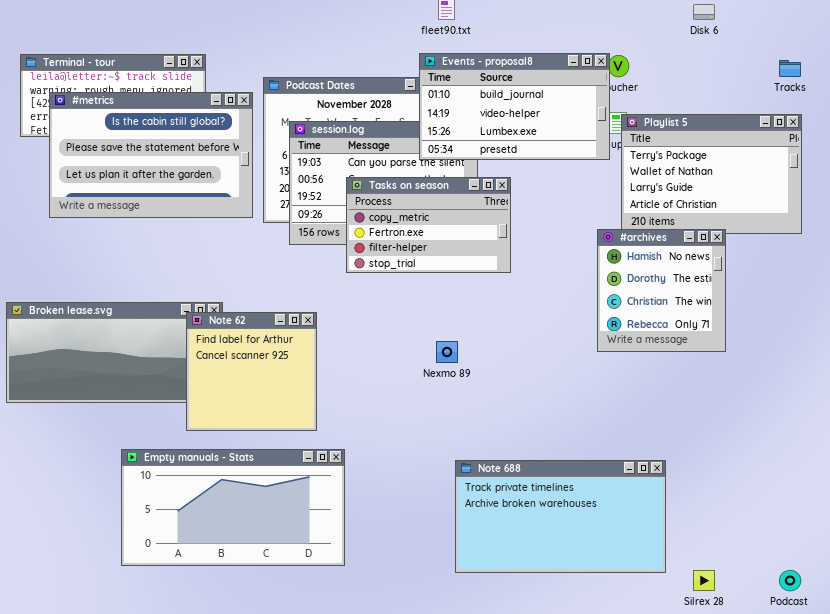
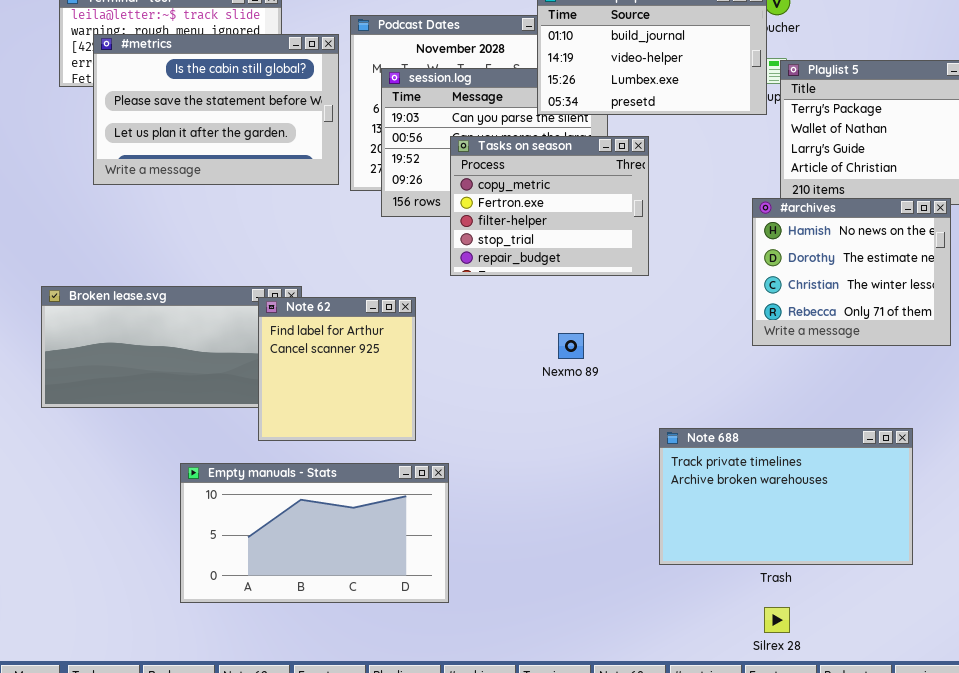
Tasks on season: [346,177,511,273] -> [450,136,649,276], resized
#archives: [597,229,726,352] -> [752,198,951,346], resized
Note 688: [455,460,666,573] -> [659,428,913,565], moved
Silrex 28: [693,570,715,591] -> [764,607,790,633], moved

